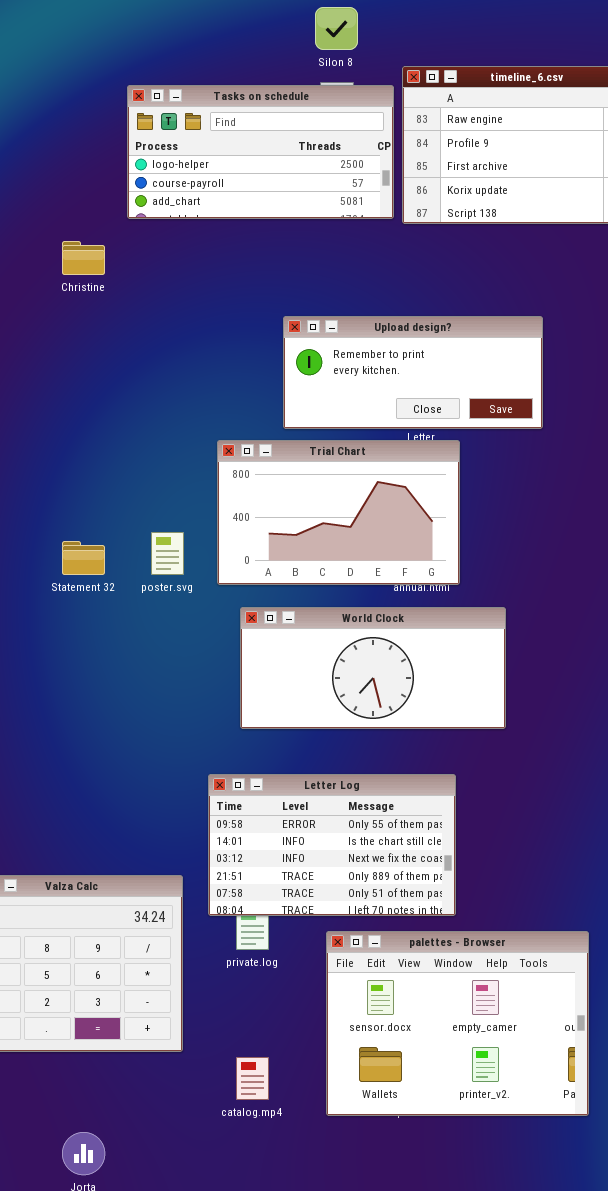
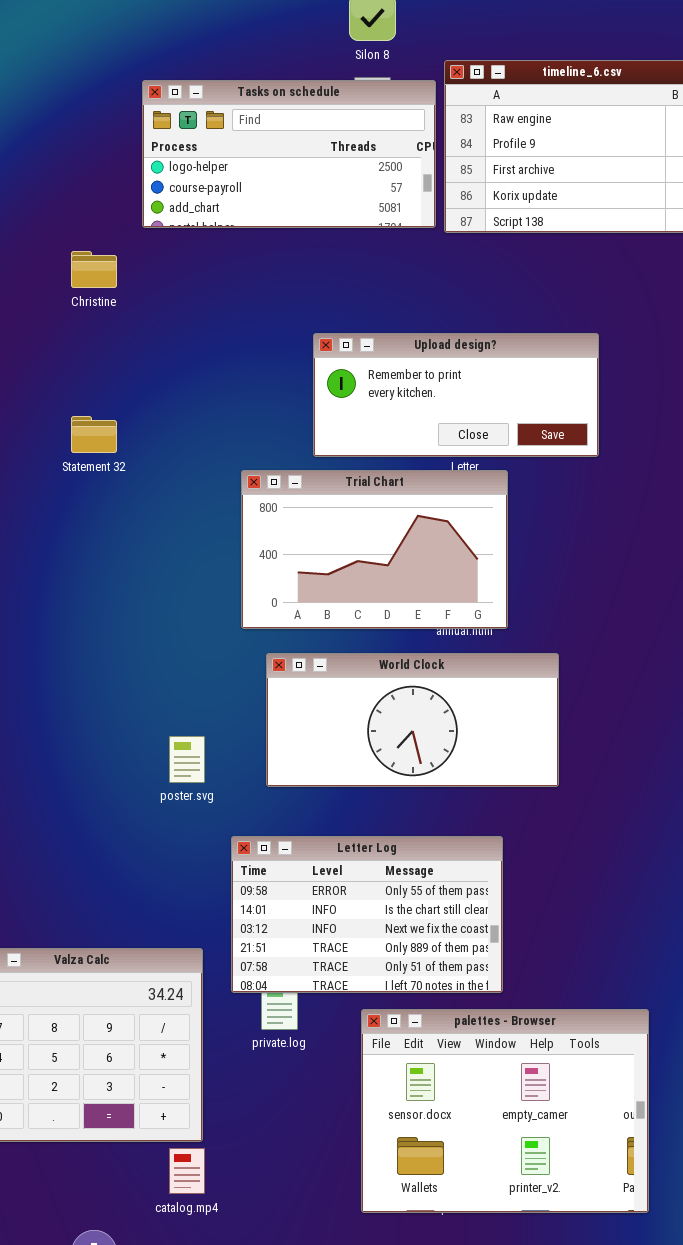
poster.svg: [151,532,184,575] -> [169,736,205,783], moved
Statement 32: [62,541,105,575] -> [71,416,117,453], moved
catalog.mp4: [236,1057,269,1100] -> [169,1148,205,1194], moved

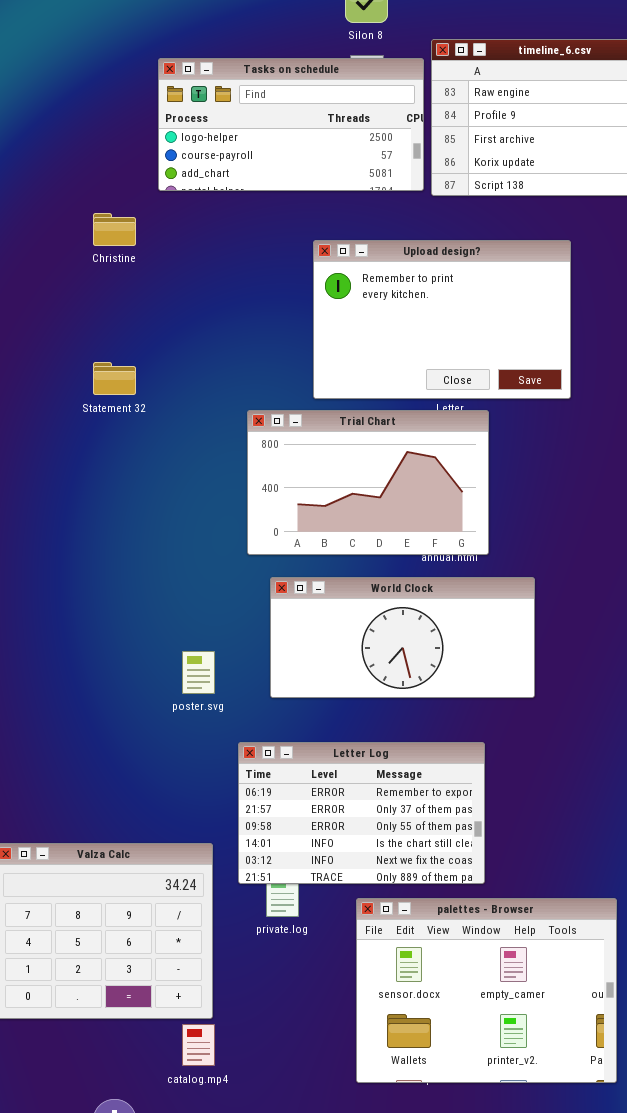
Upload design?: [313,333,599,457] -> [313,240,571,399], resized
Letter Log: [231,836,503,993] -> [238,742,485,884], scrolled up 2 rows

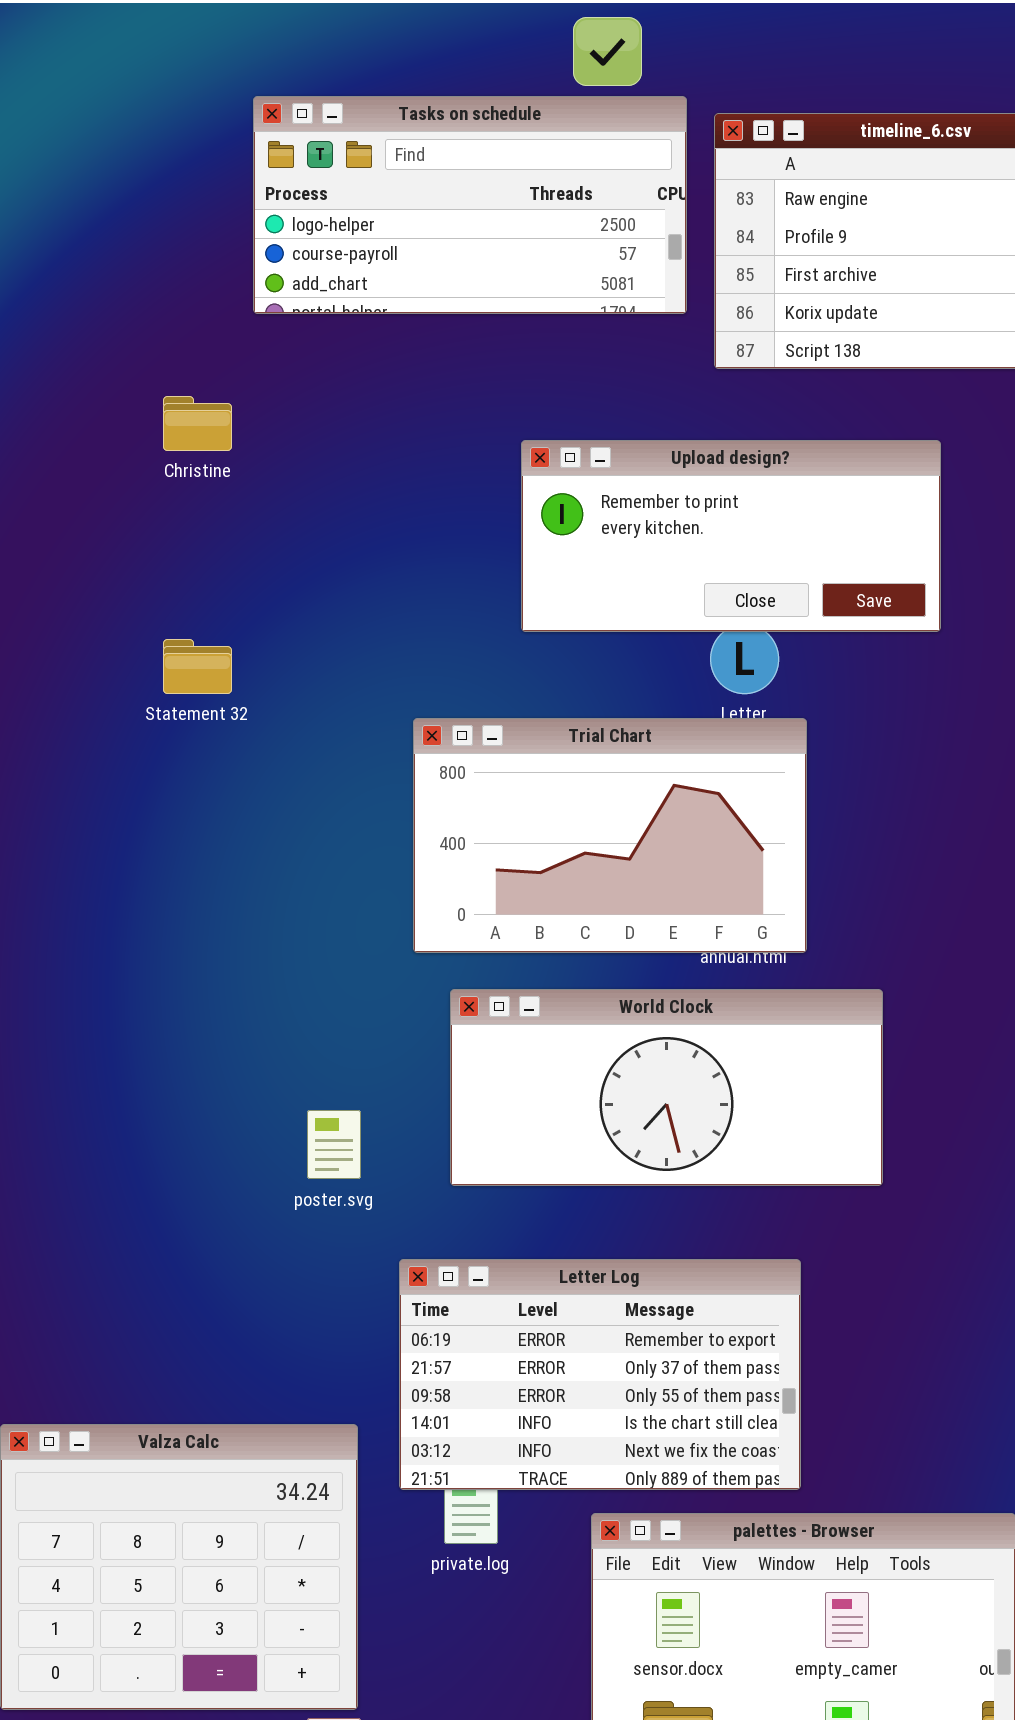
Tasks on schedule: [158,58,424,191] -> [253,96,687,314], moved
Upload design?: [313,240,571,399] -> [521,440,941,632], resized

